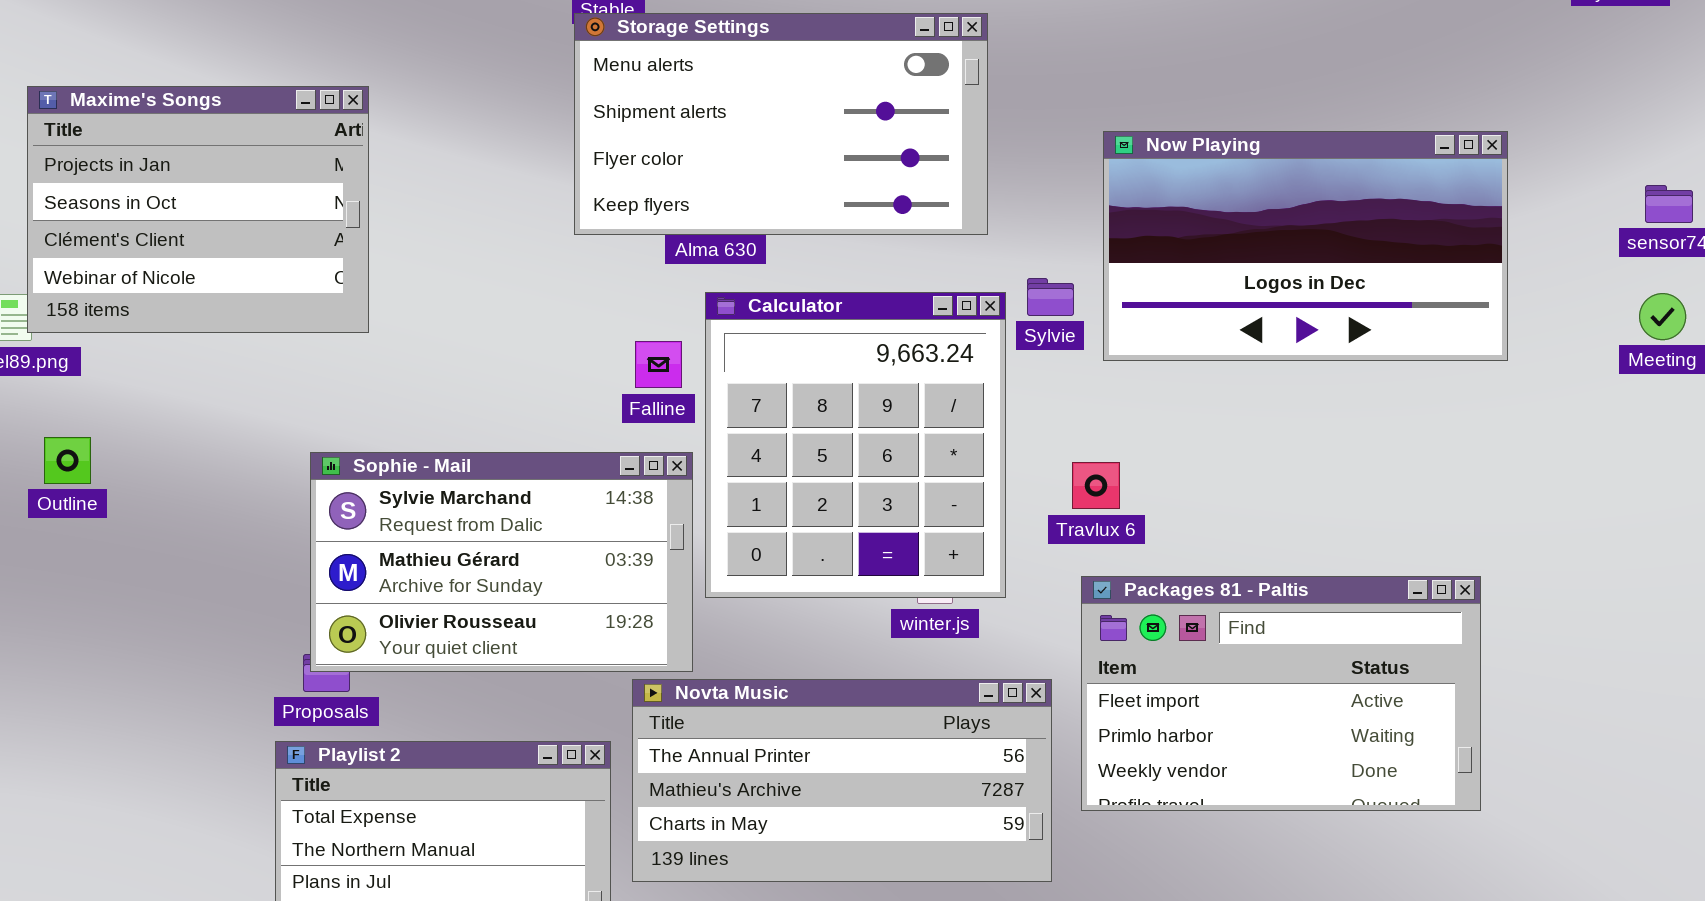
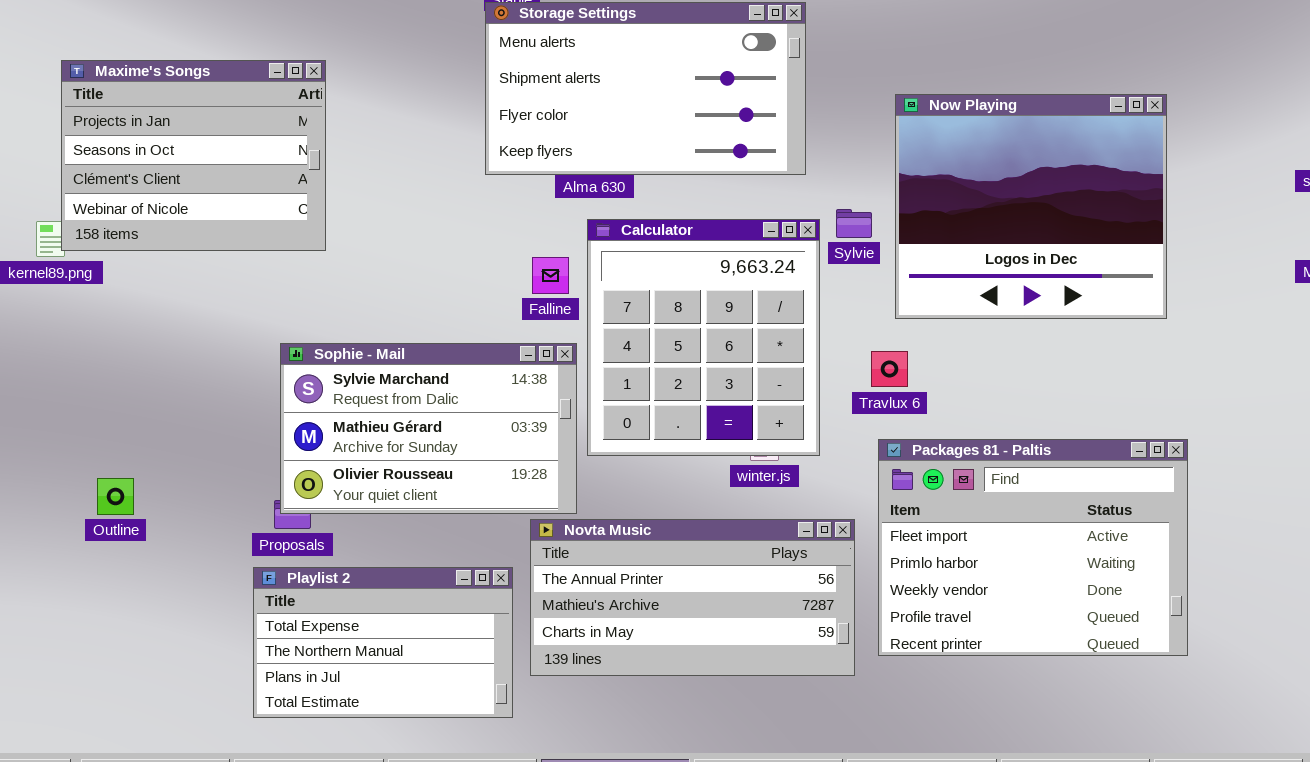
Now Playing: [1103,131,1508,361] -> [895,94,1167,319], resized
Outline: [44,437,91,484] -> [97,478,134,515], moved
Packages 81 - Paltis: [1081,576,1481,811] -> [878,439,1188,656], resized

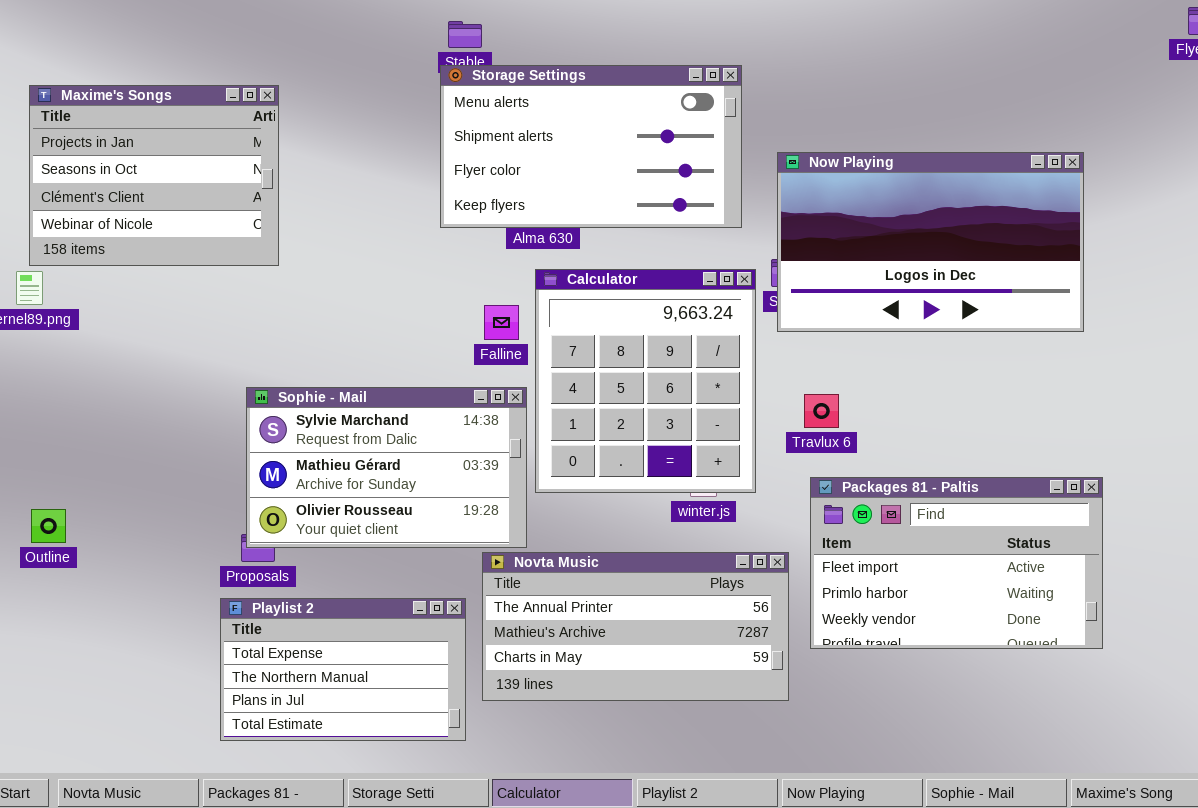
Maxime's Songs: [61,60,326,251] -> [29,85,279,266], moved
Now Playing: [895,94,1167,319] -> [777,152,1084,332], resized
Packages 81 - Paltis: [878,439,1188,656] -> [810,477,1103,649], resized
Outline: [97,478,134,515] -> [31,509,66,543], moved

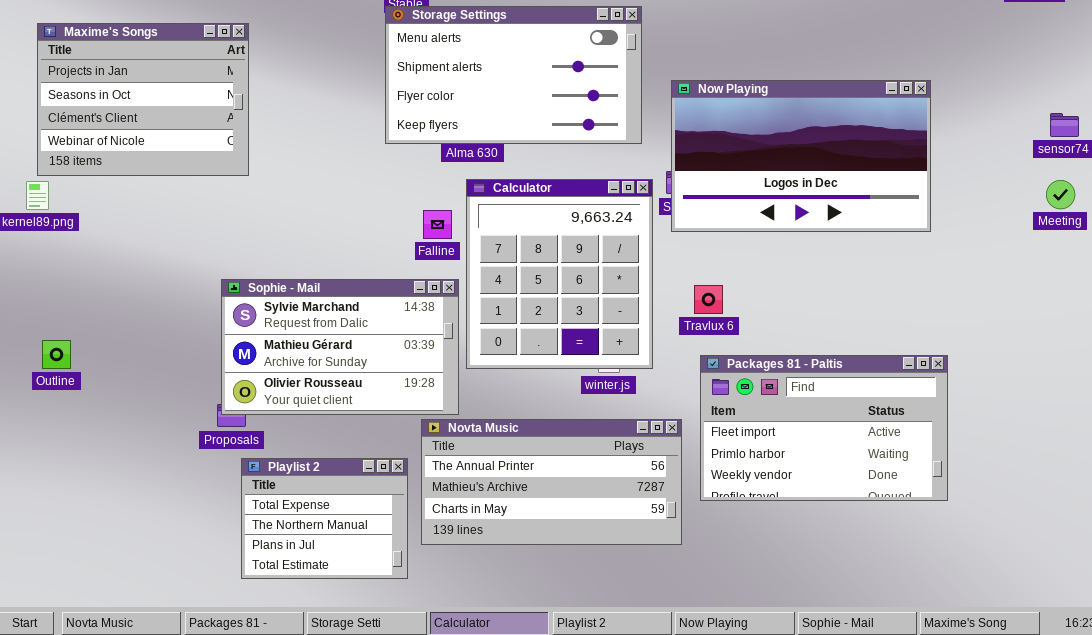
Outline: [31,509,66,543] -> [42,340,71,369], moved
Playlist 2: [220,598,466,741] -> [241,458,408,579], resized

